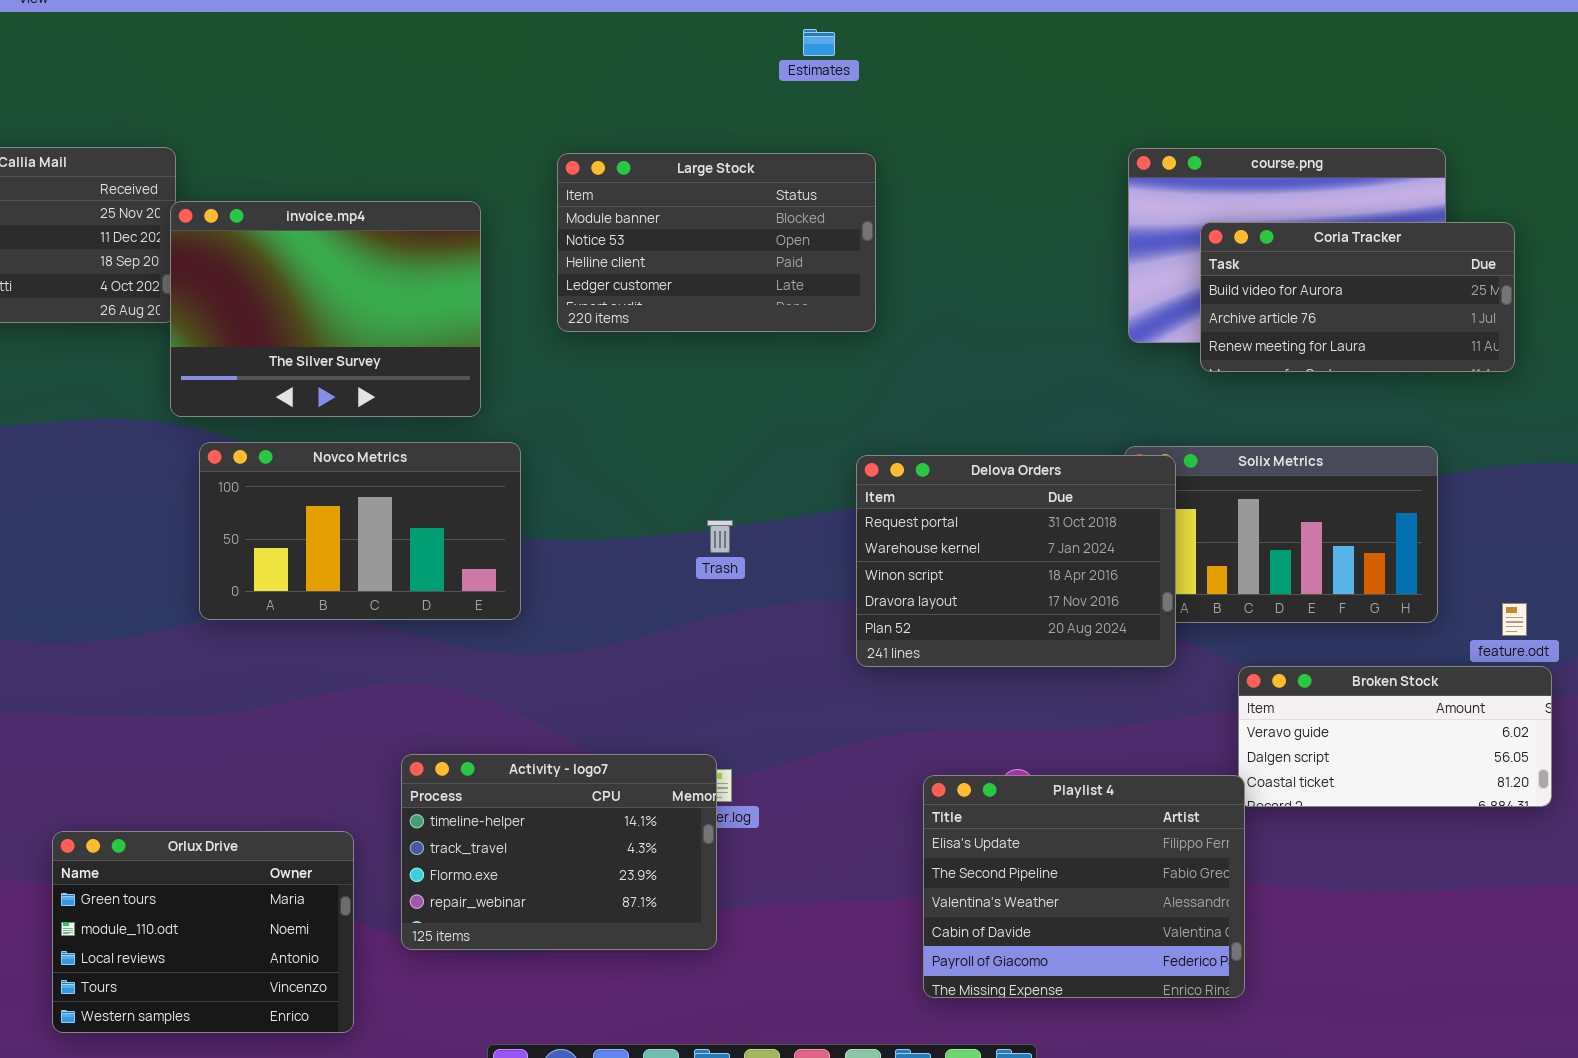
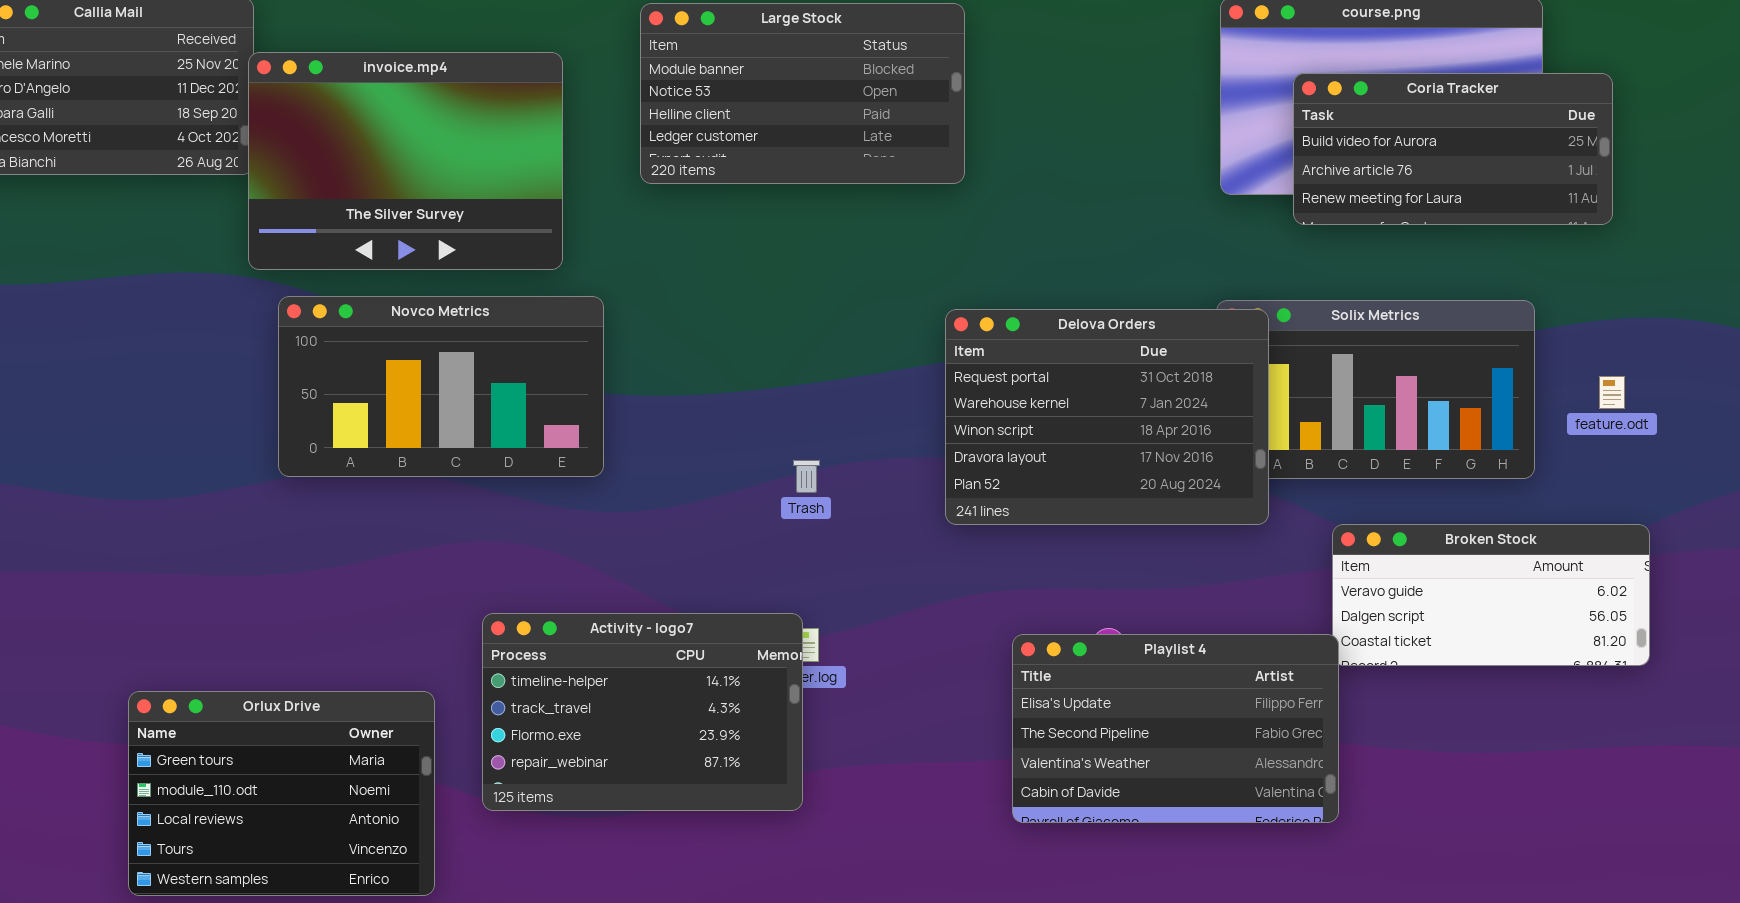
Trash: [707,520,733,553] -> [793,460,820,493], moved
feature.odt: [1502,603,1527,636] -> [1599,376,1625,409], moved
Playlist 4: [923,775,1245,998] -> [1012,634,1339,823], resized

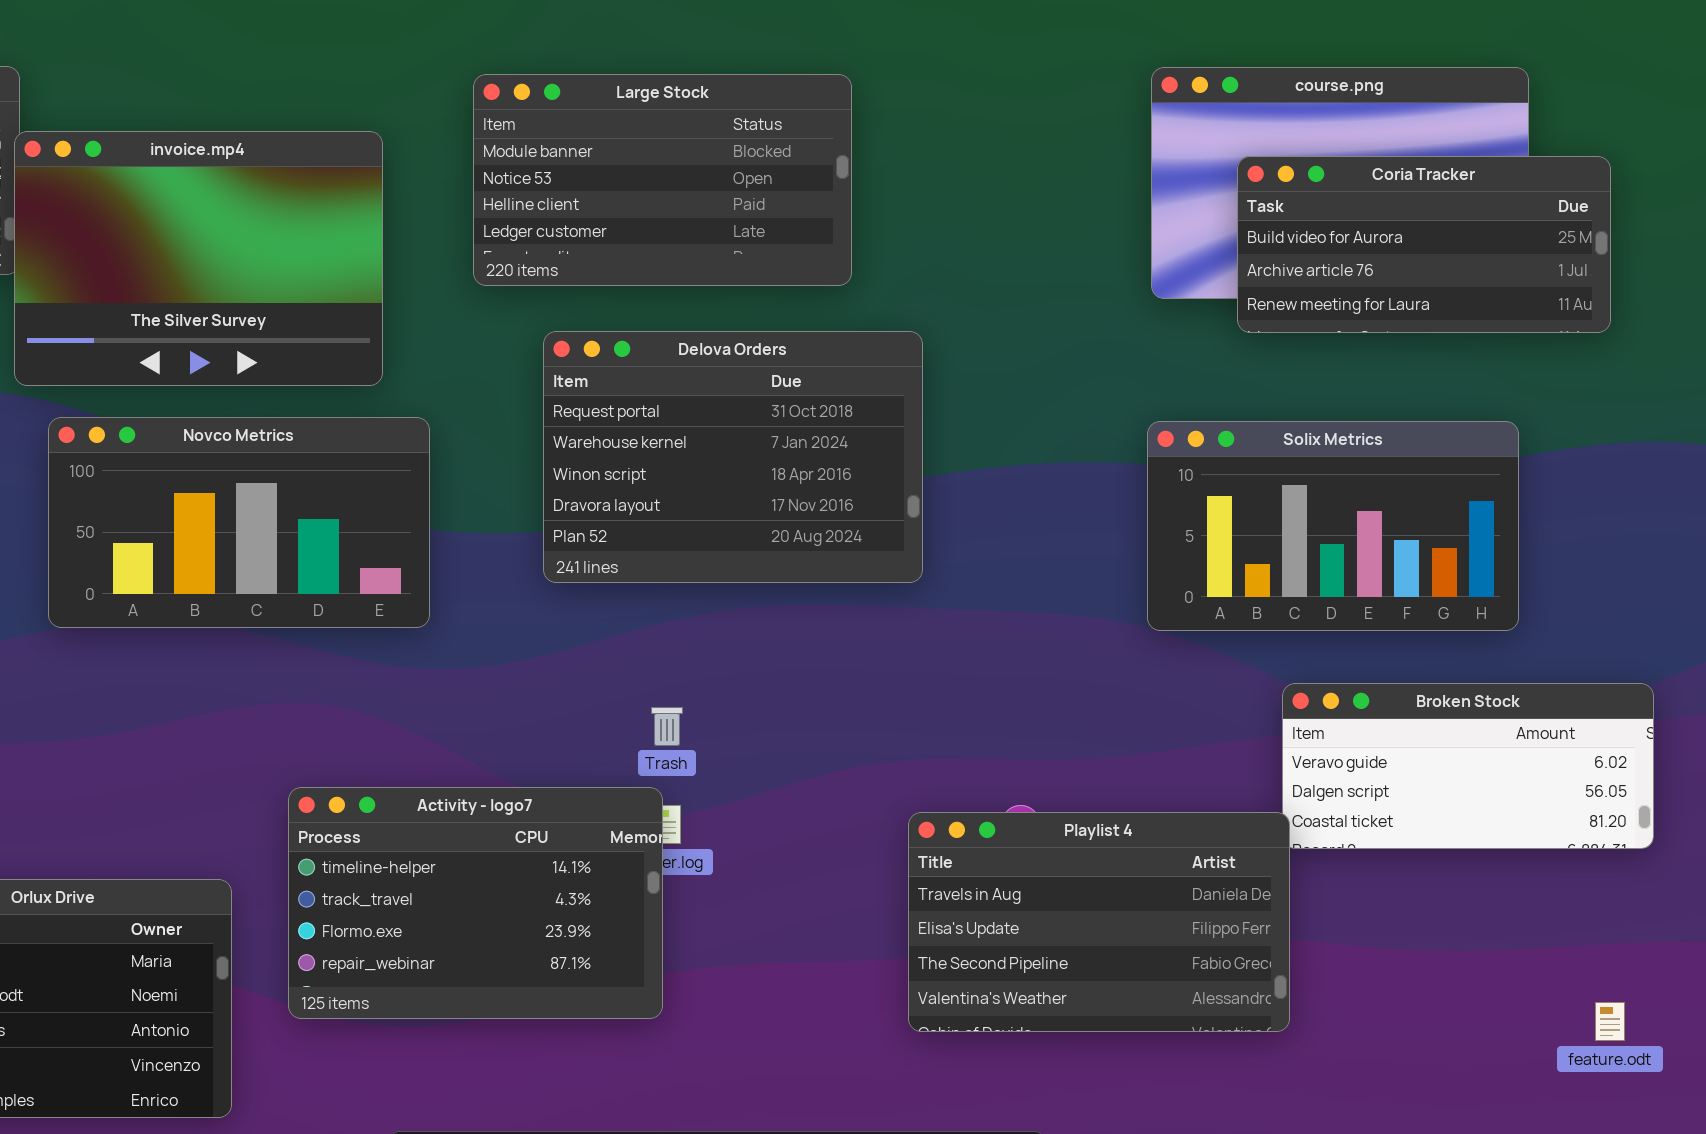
Delova Orders: [945,309,1269,525] -> [543,331,923,583], moved
feature.odt: [1599,376,1625,409] -> [1595,1002,1625,1041], moved
Trash: [793,460,820,493] -> [651,707,683,746], moved
Playlist 4: [1012,634,1339,823] -> [908,812,1290,1032], scrolled up 1 row

